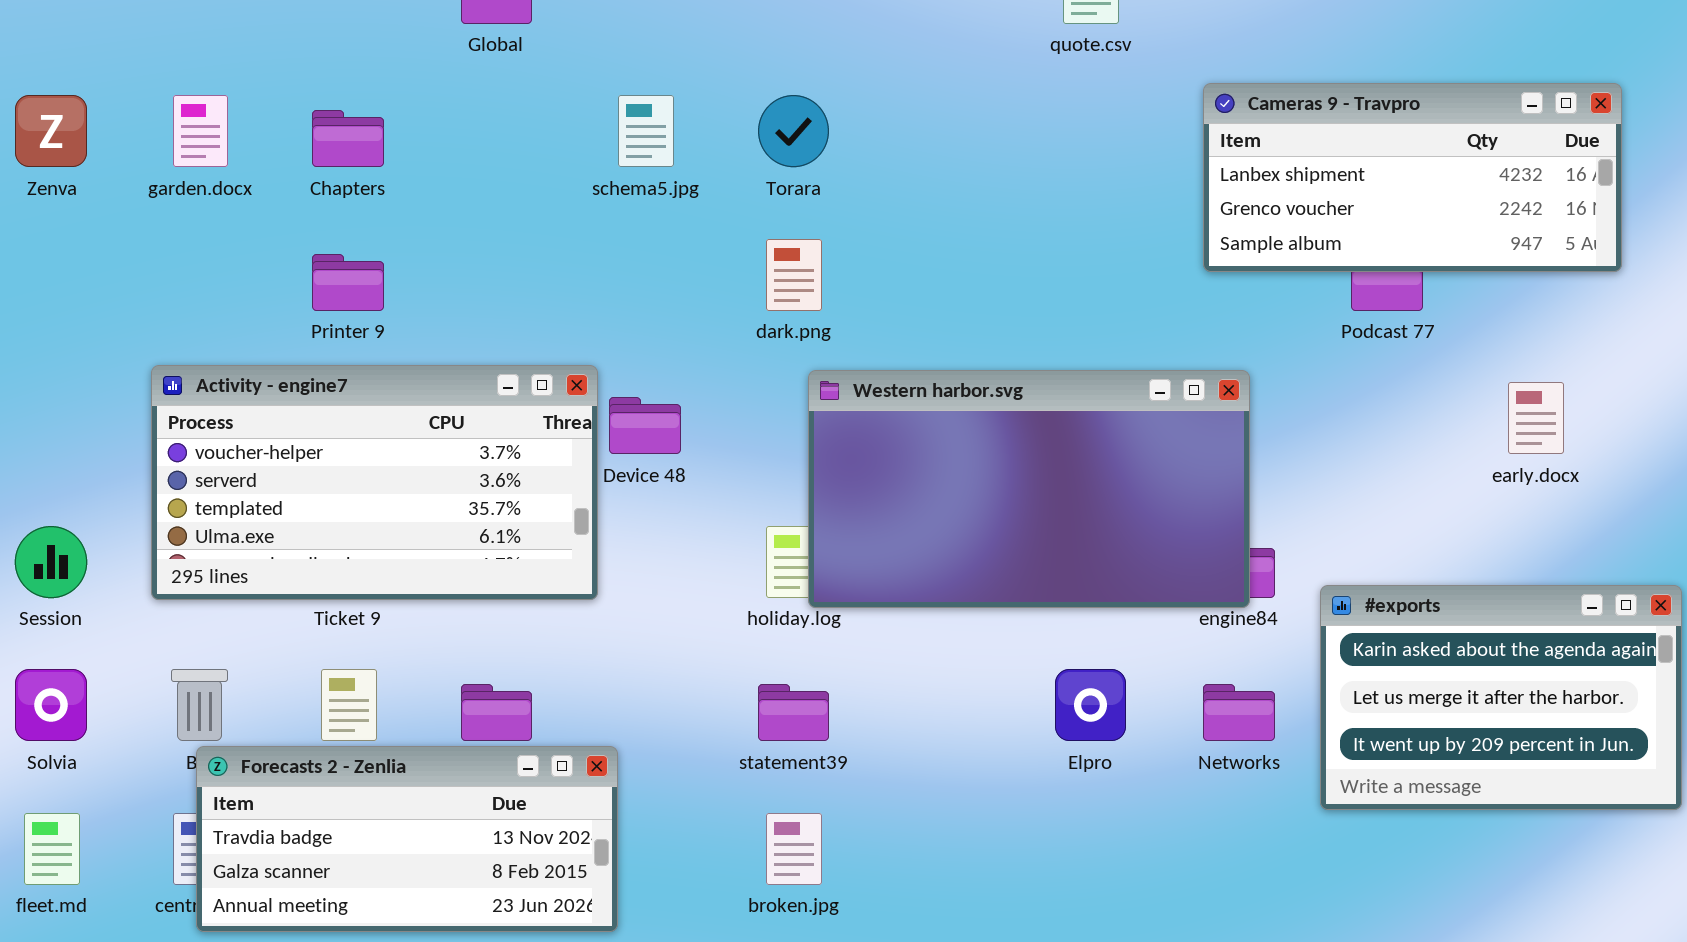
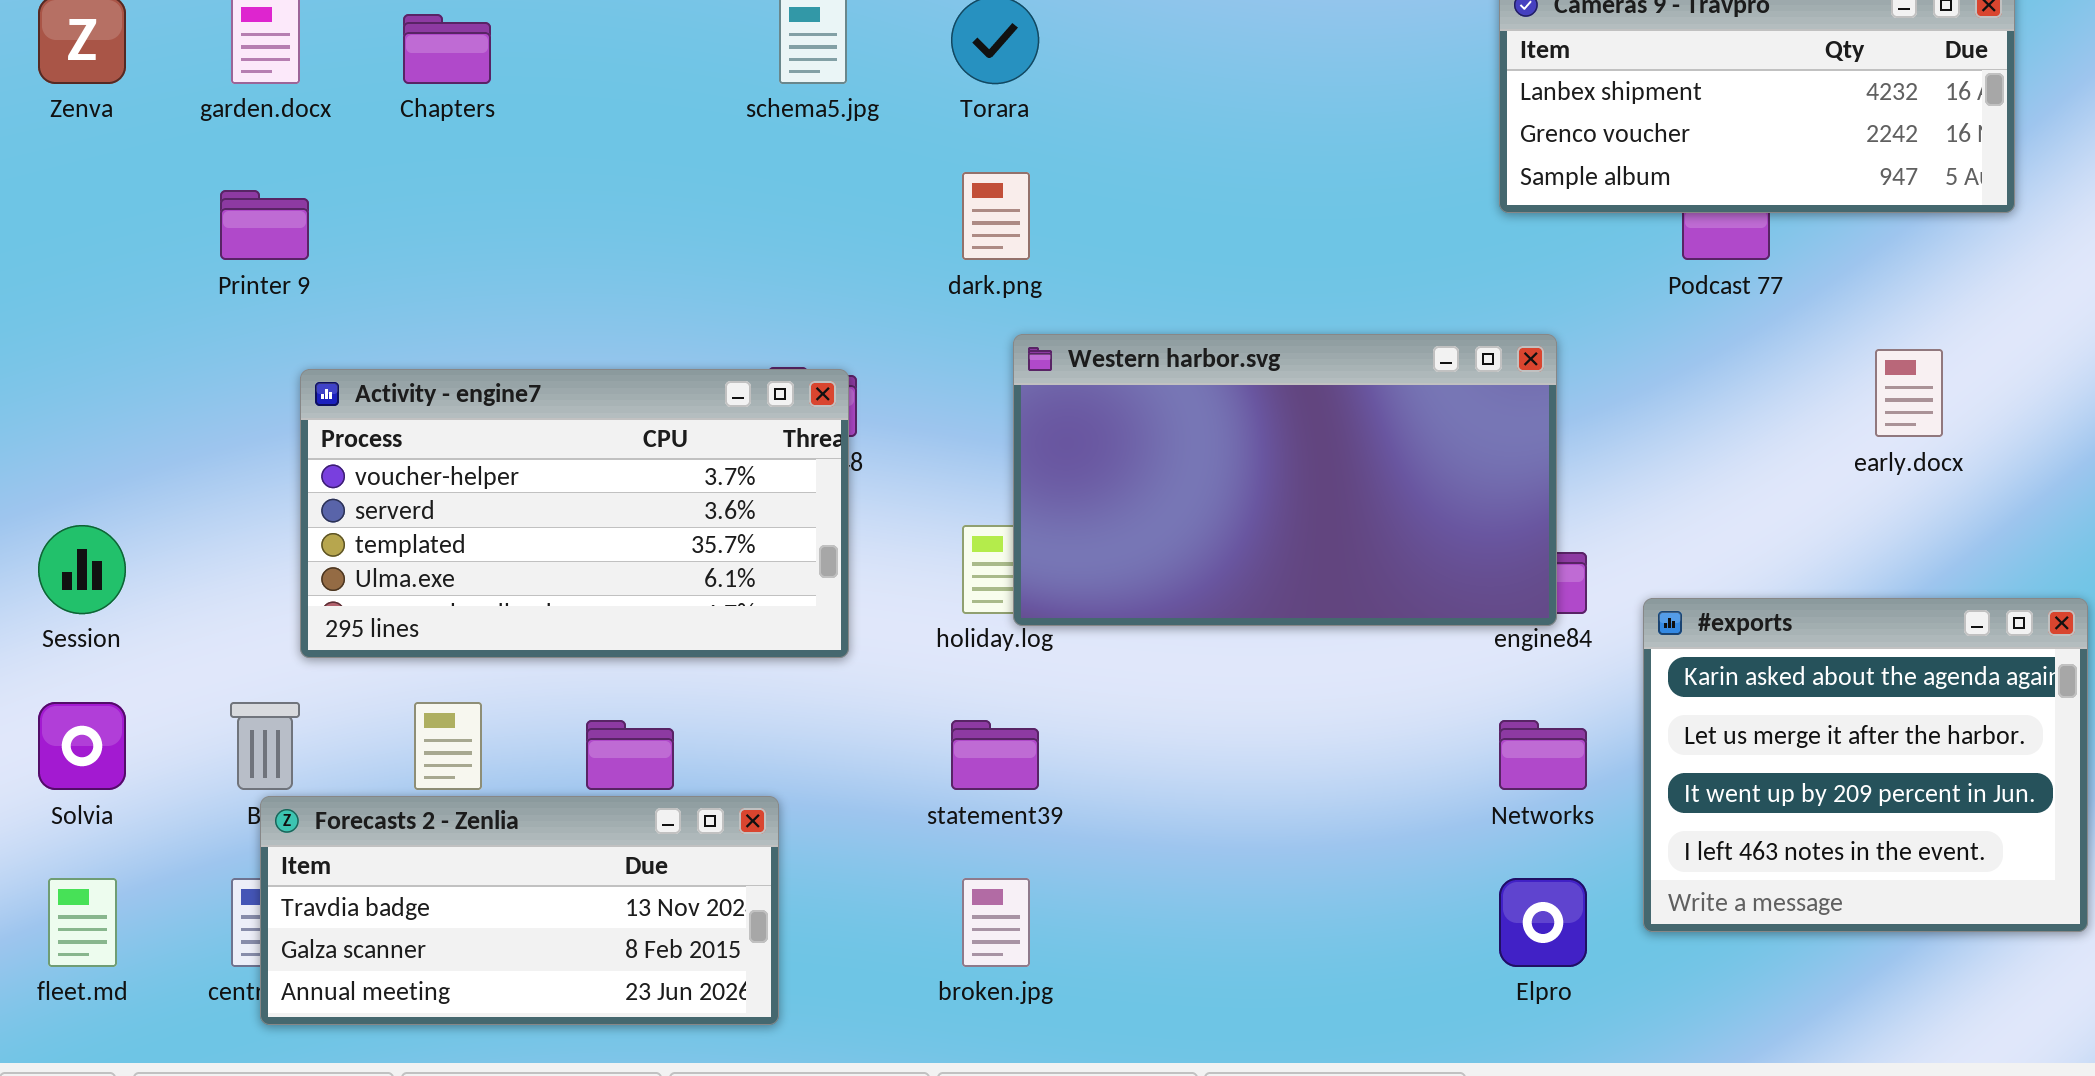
Printer 9: [312,254,384,311] -> [220,190,309,260], moved
Activity - engine7: [151,365,598,600] -> [300,369,849,658], moved
#exports: [1320,585,1682,810] -> [1643,598,2088,932], resized
Elpro: [1055,669,1126,741] -> [1499,878,1587,967], moved

